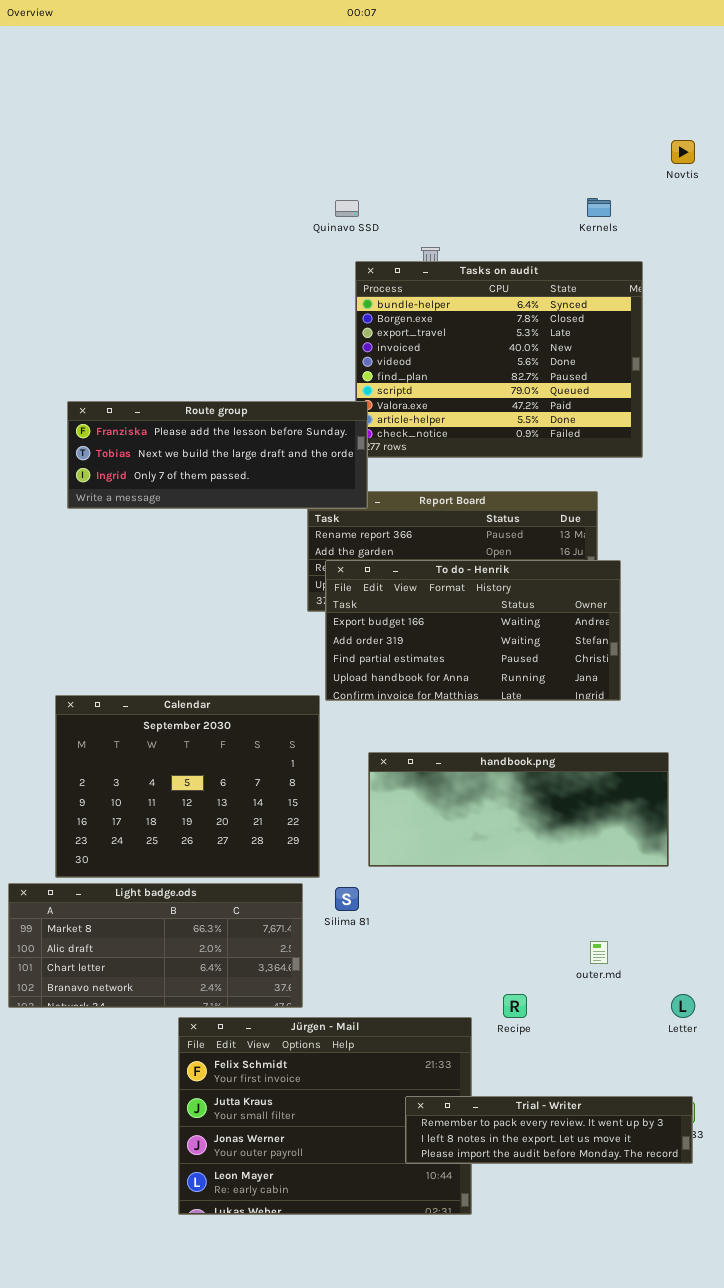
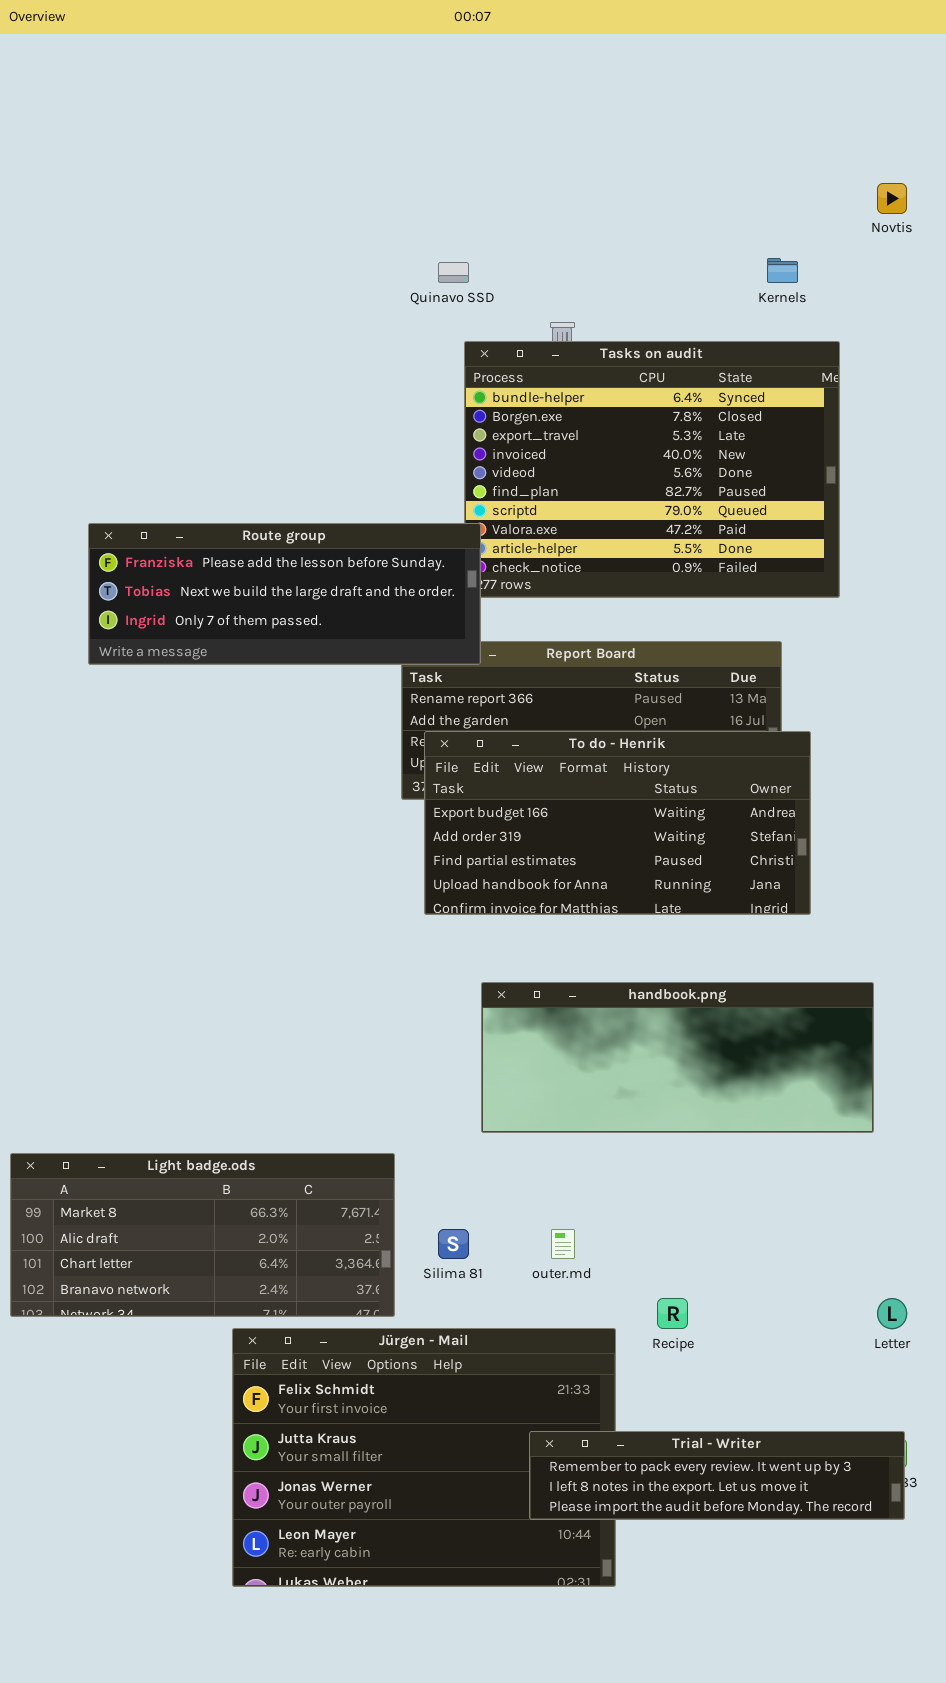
Calendar: [55,695,320,878] -> none, closed
Silima 81: [335,887,359,911] -> [438,1229,469,1259], moved
outer.md: [590,941,608,964] -> [551,1229,575,1259], moved

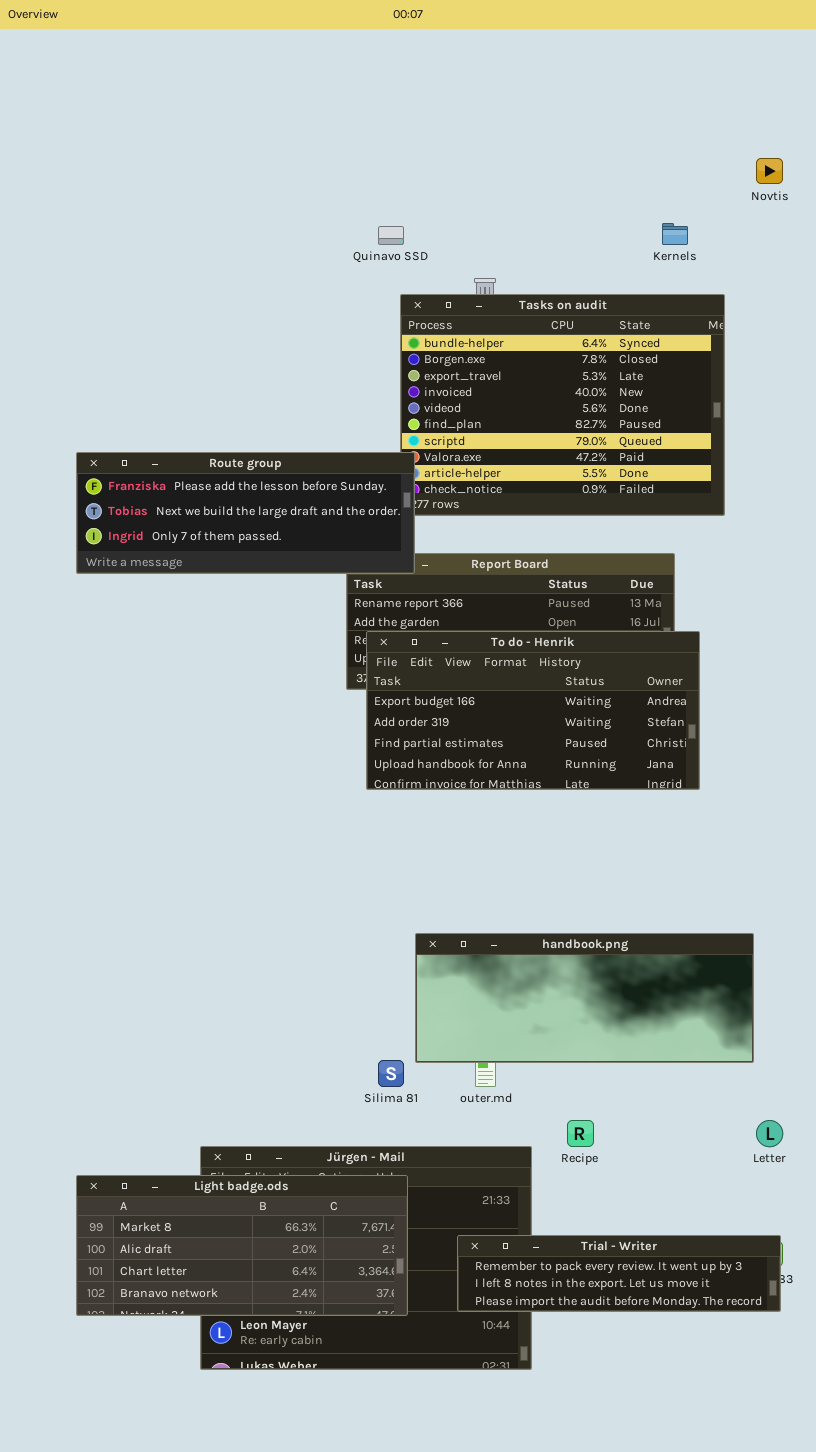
handbook.png: [481,982,874,1133] -> [415,933,754,1063], moved
Light badge.ods: [10,1153,395,1317] -> [76,1175,408,1316], moved

